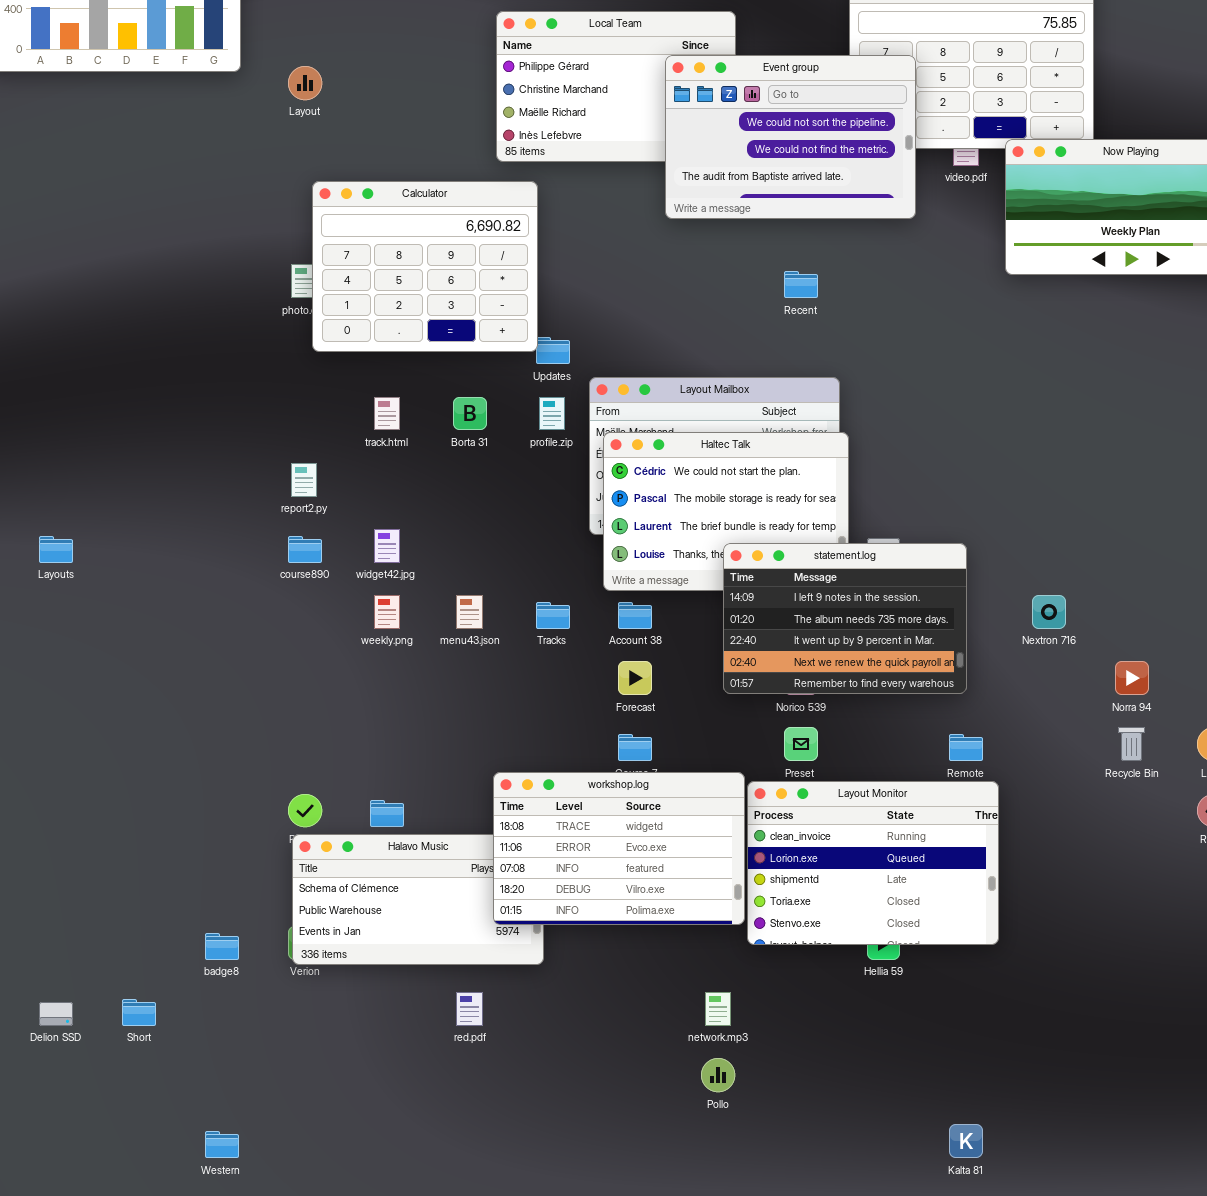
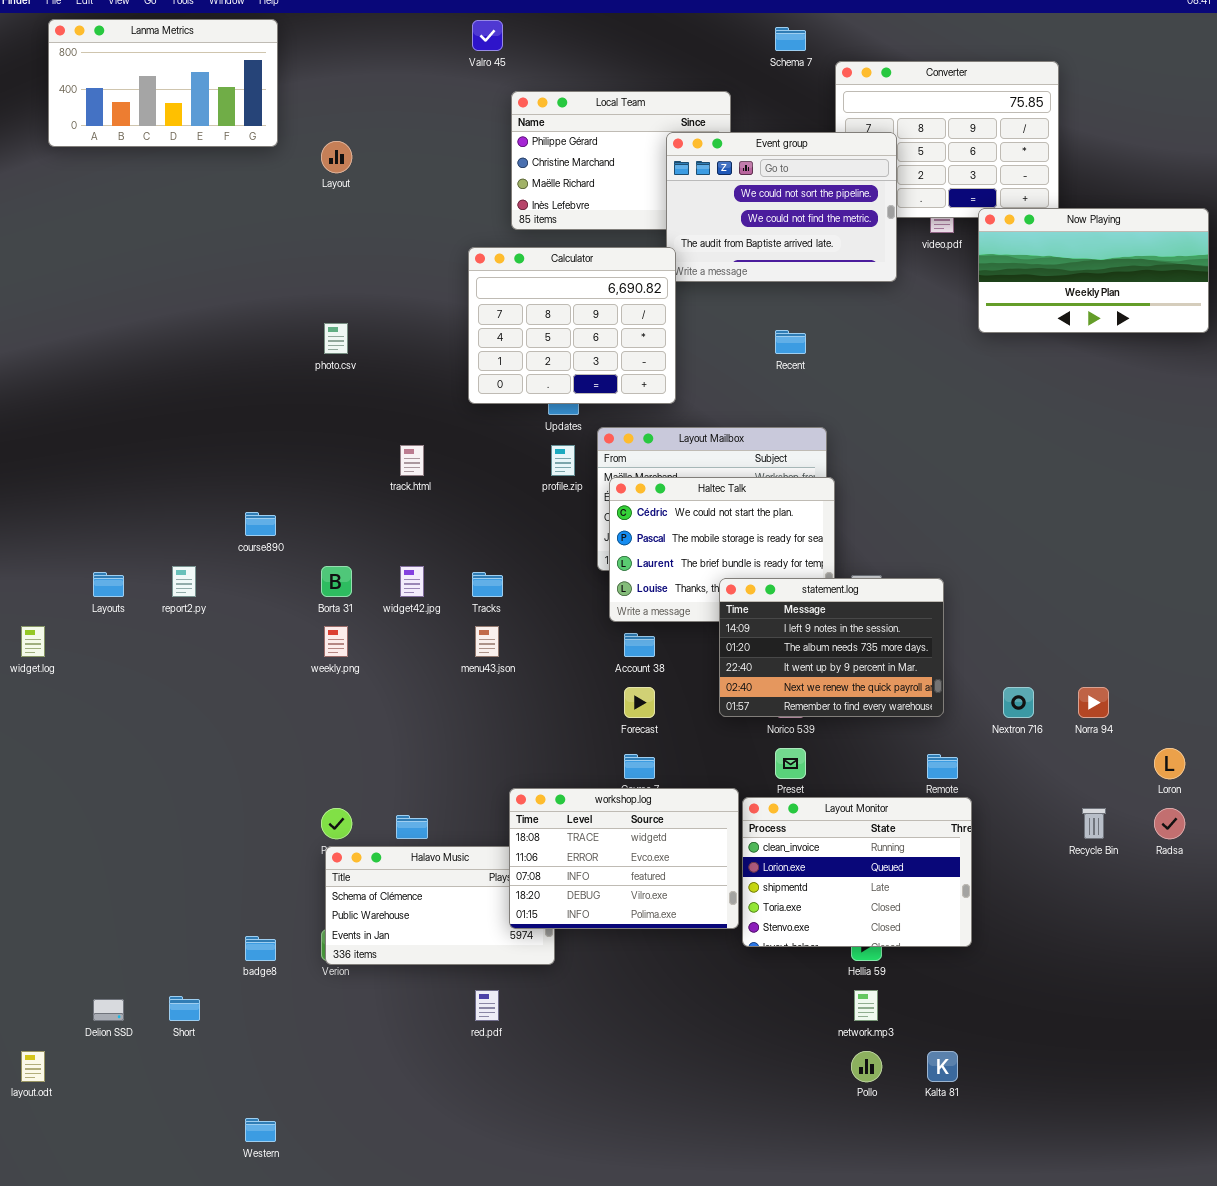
Calculator: [312,181,538,352] -> [468,247,676,404], moved
Borta 31: [453,397,487,430] -> [321,566,352,597], moved
report2.py: [291,463,317,497] -> [172,566,196,597], moved
course890: [288,536,322,563] -> [245,512,276,536], moved
weekly.png: [374,595,400,629] -> [324,626,348,657], moved
Nextron 716: [1032,595,1066,629] -> [1003,687,1034,718], moved
Tracks: [536,602,570,629] -> [472,572,503,597], moved
Recycle Bin: [1118,727,1145,761] -> [1082,808,1106,839], moved
network.mp3: [705,992,731,1026] -> [854,990,878,1021], moved
Pollo: [701,1058,735,1092] -> [851,1051,882,1082], moved
Kalta 81: [949,1124,983,1158] -> [927,1051,958,1082], moved

